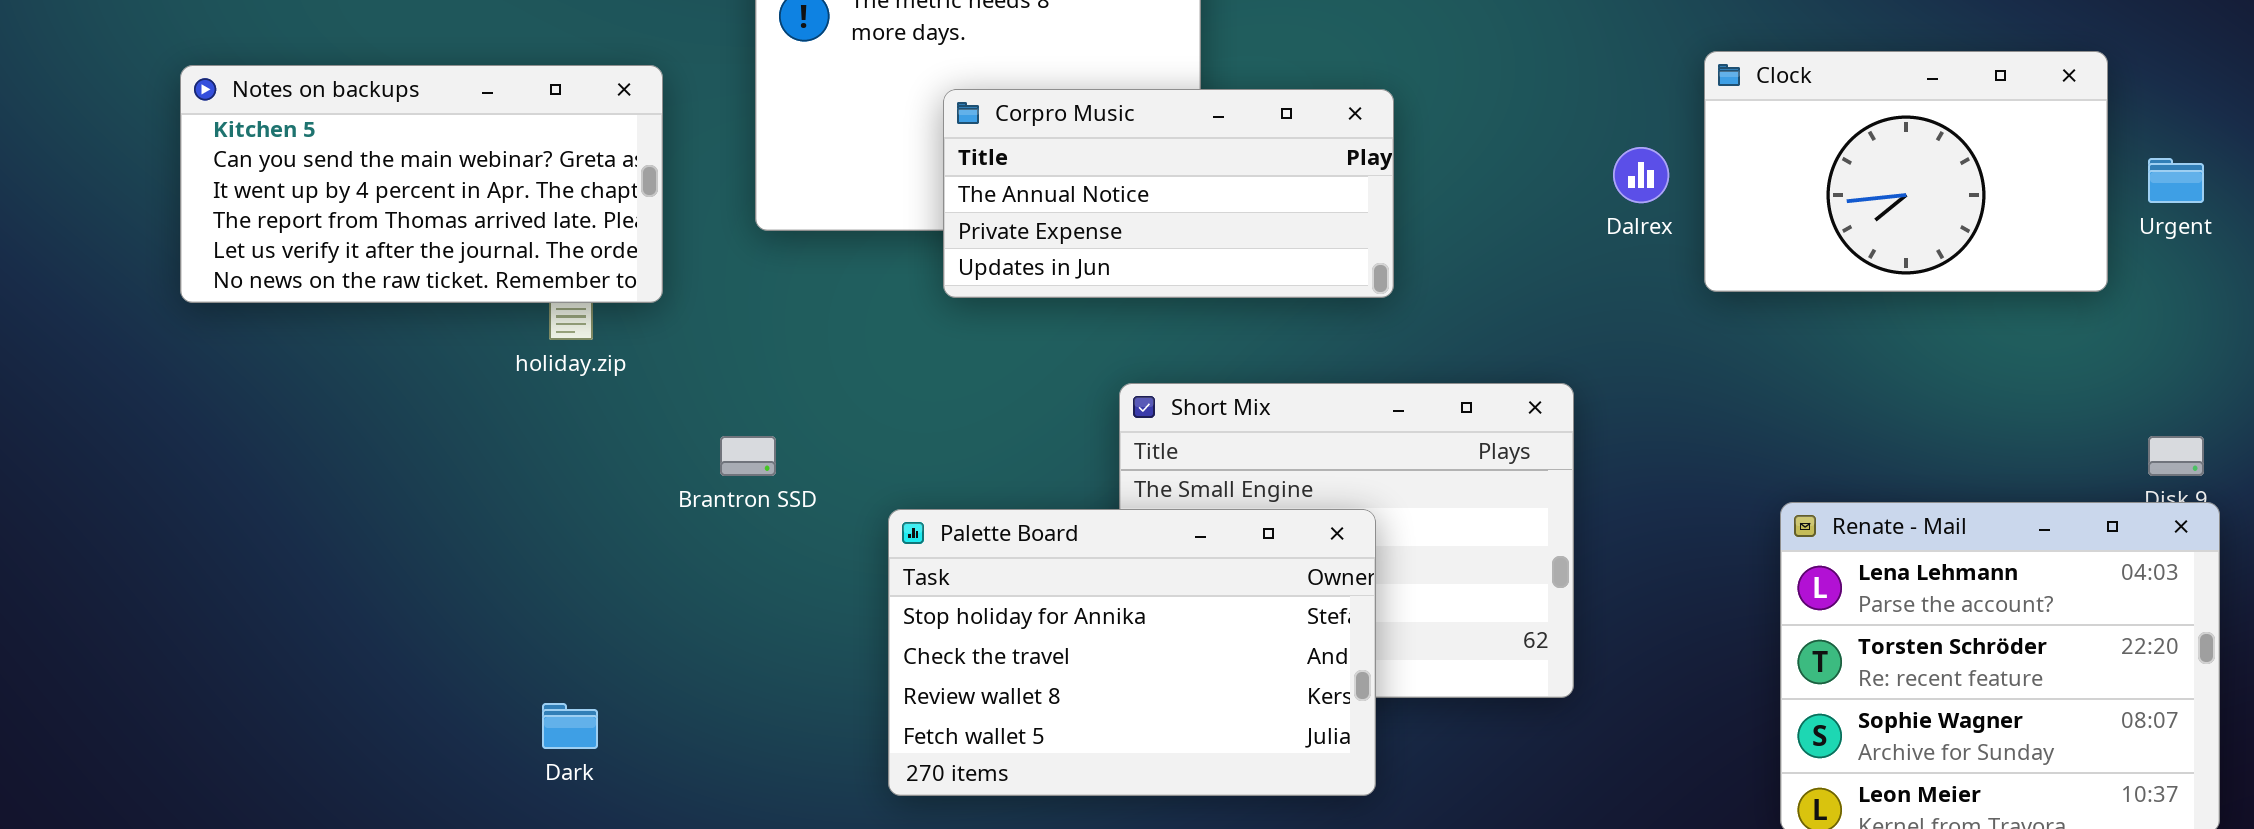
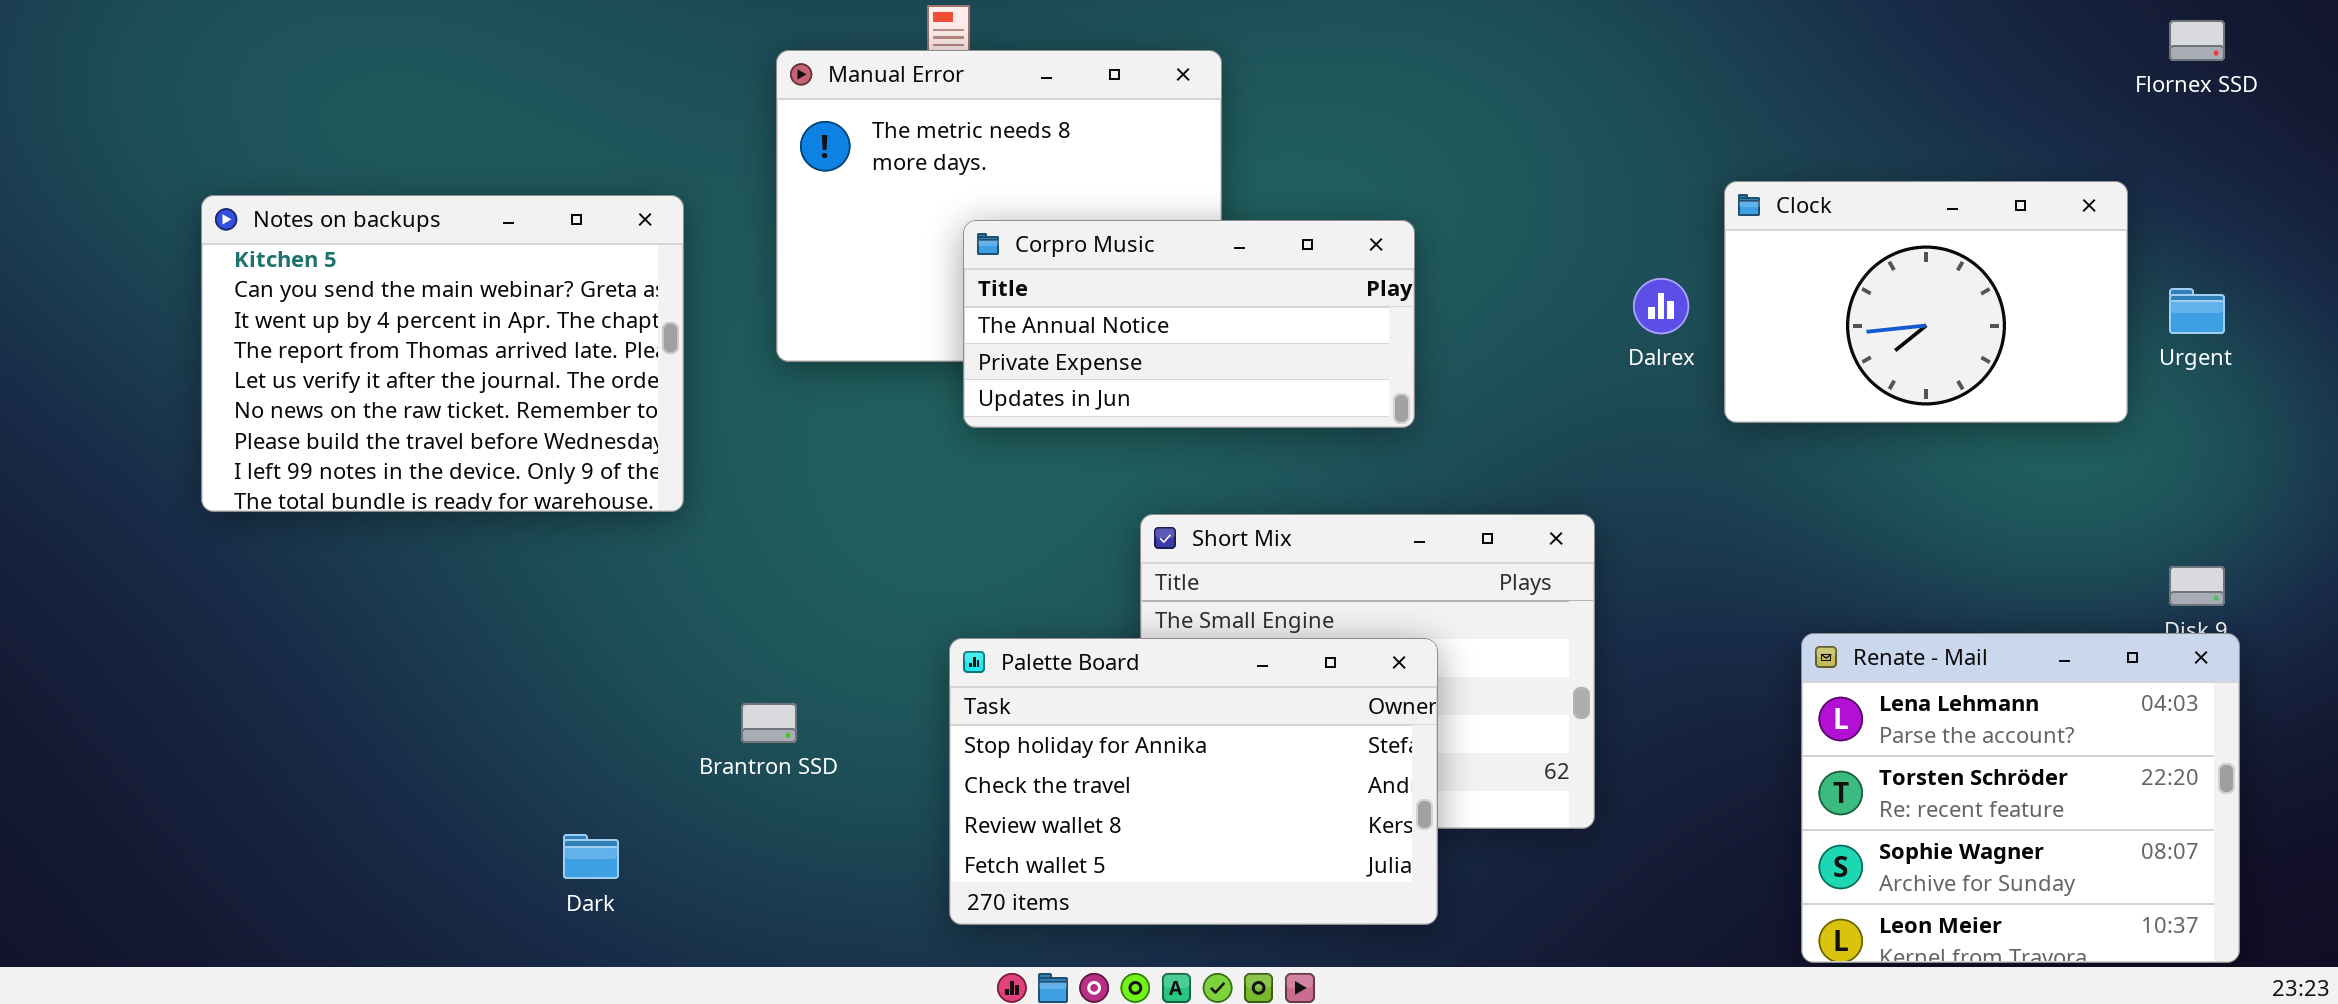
Notes on backups: [180,65,663,303] -> [201,195,684,512], resized
Brantron SSD: [720,436,776,476] -> [741,703,797,743], moved
Palette Board: [888,509,1376,796] -> [949,638,1438,925], moved

